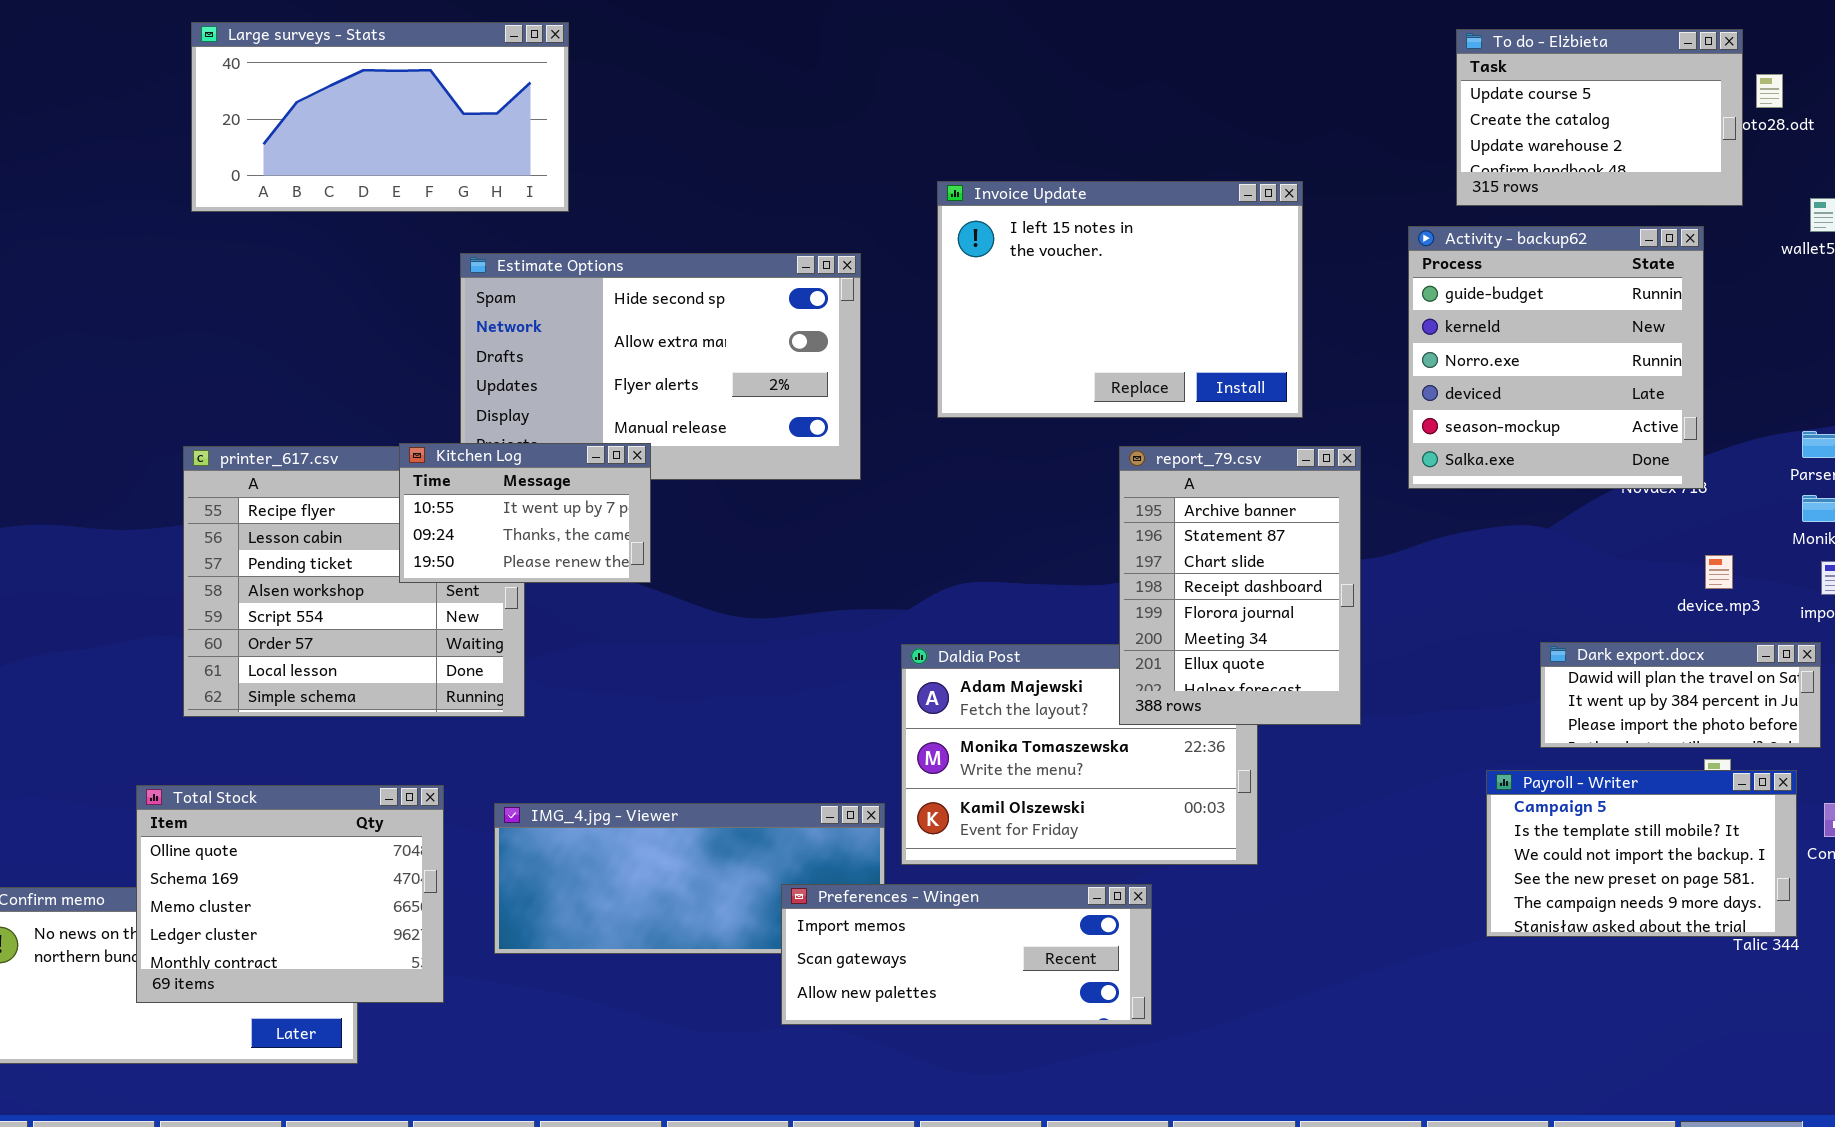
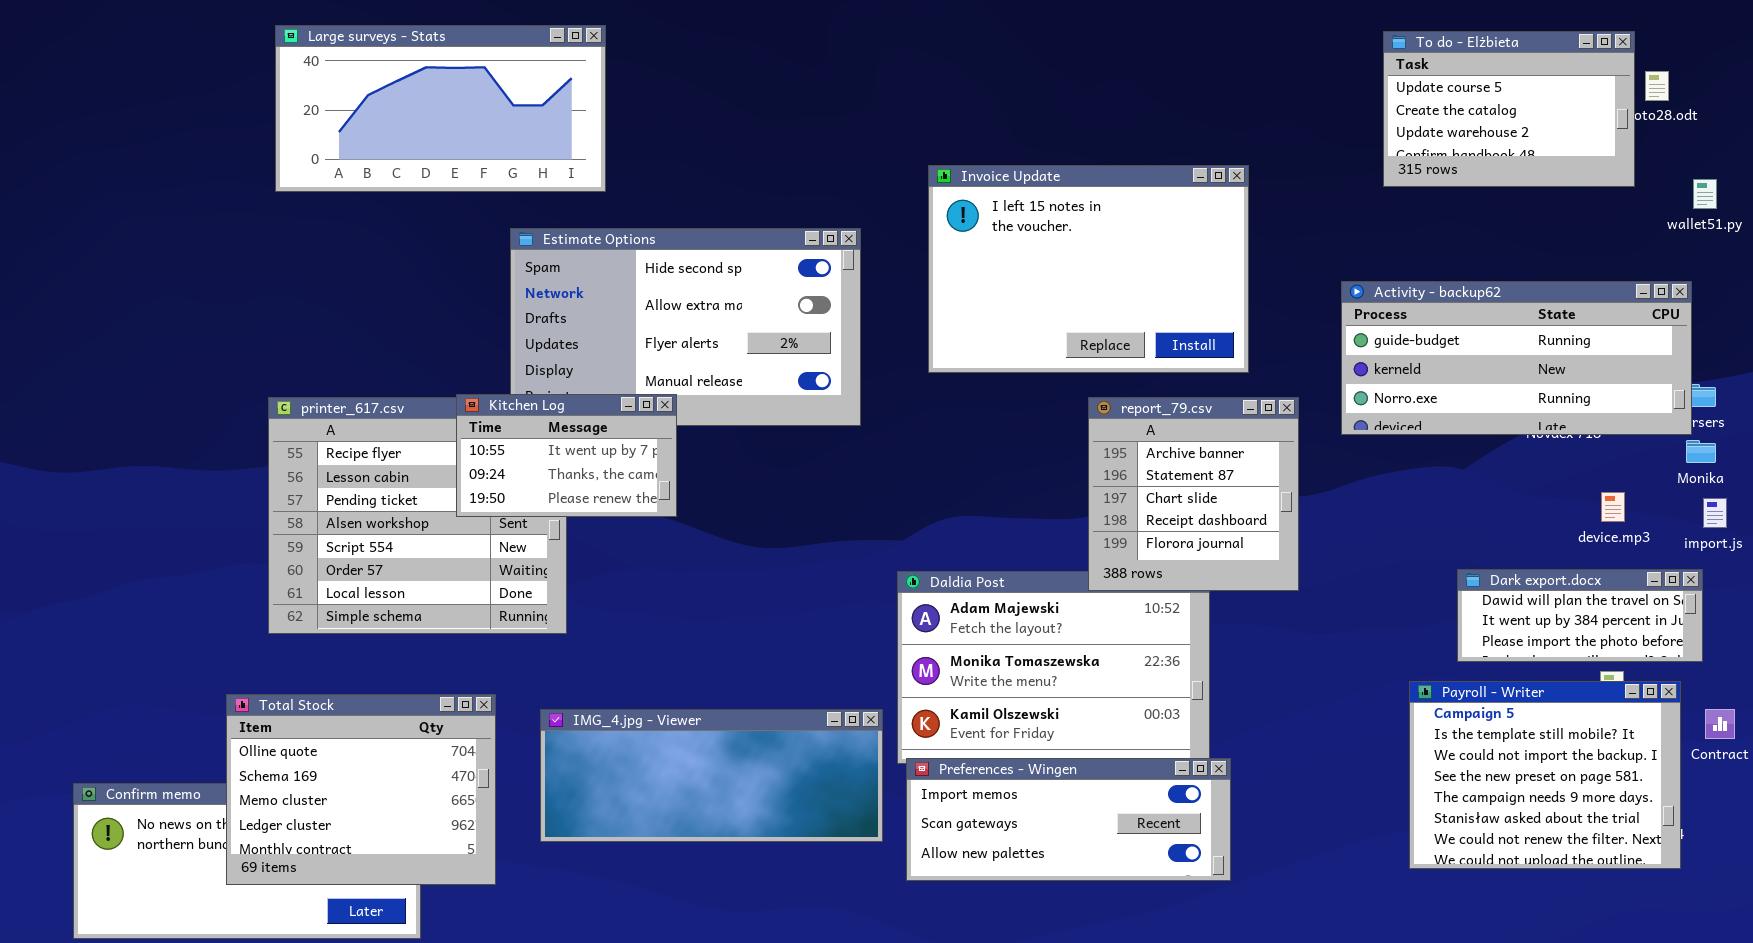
Activity - backup62: [1408,226,1704,489] -> [1341,281,1692,435], resized
report_79.csv: [1119,446,1361,725] -> [1088,397,1299,591], resized
Payroll - Writer: [1486,770,1797,937] -> [1409,681,1681,869], resized
Preferences - Wingen: [781,884,1152,1025] -> [906,758,1231,881], moved

